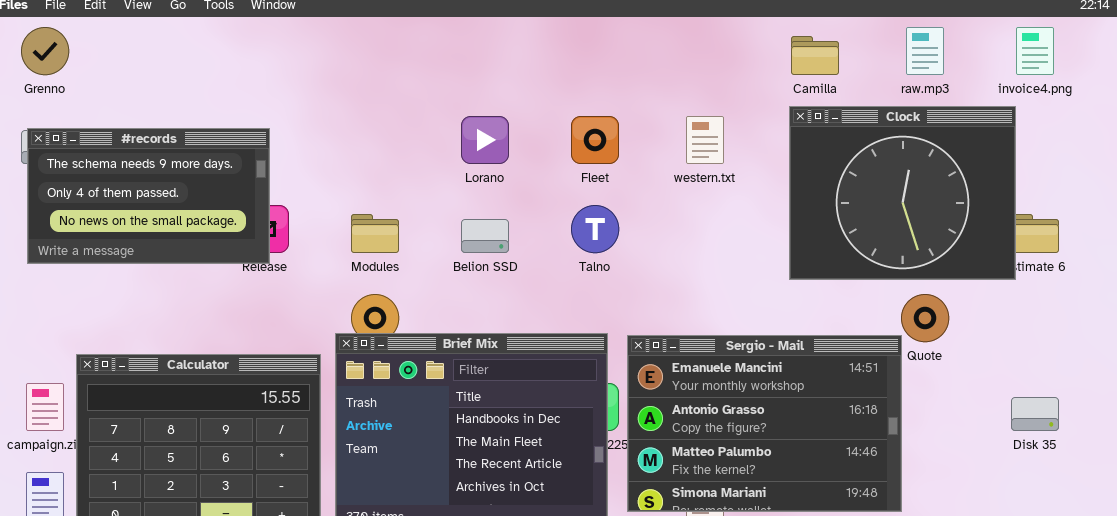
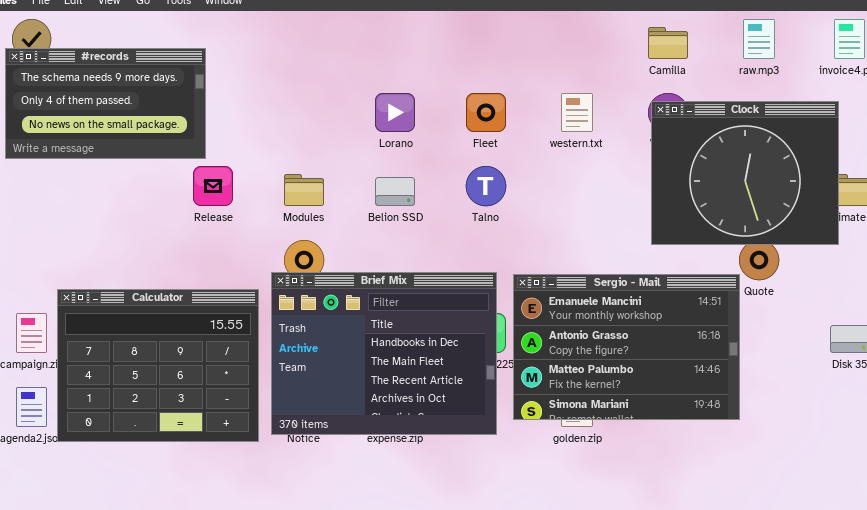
Clock: [789,106,1016,280] -> [651,101,839,245], moved
#records: [27,128,270,264] -> [5,48,206,159], moved

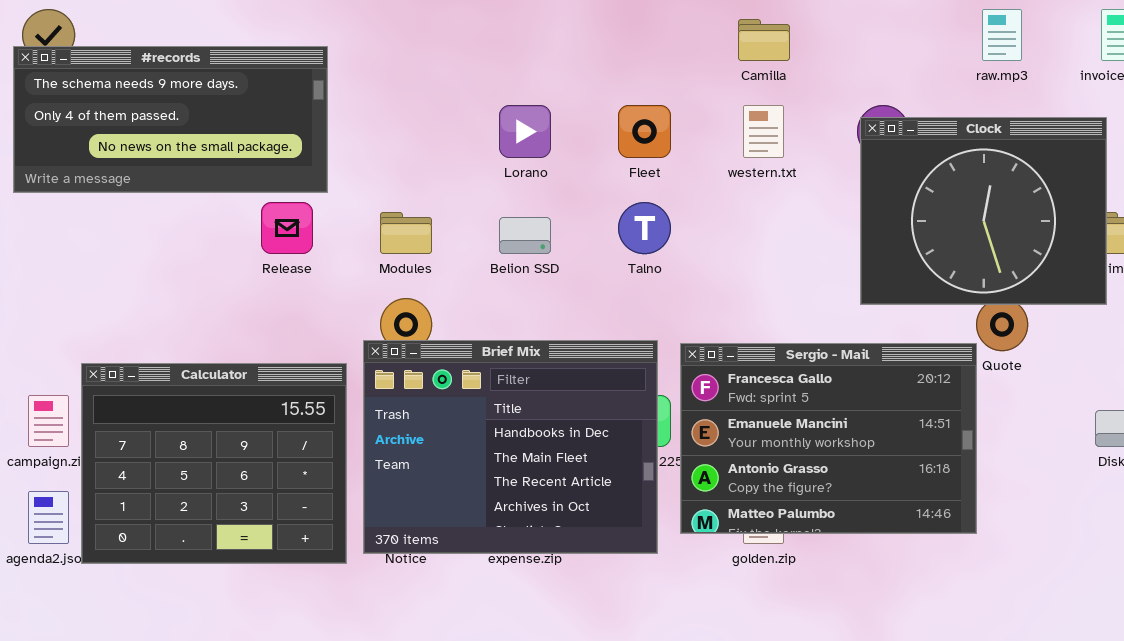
Camilla: [648,27,688,59] -> [738,19,790,61], moved
#records: [5,48,206,159] -> [13,46,328,193], resized
Sergio - Mail: [513,274,740,420] -> [680,343,977,534], scrolled up 1 row

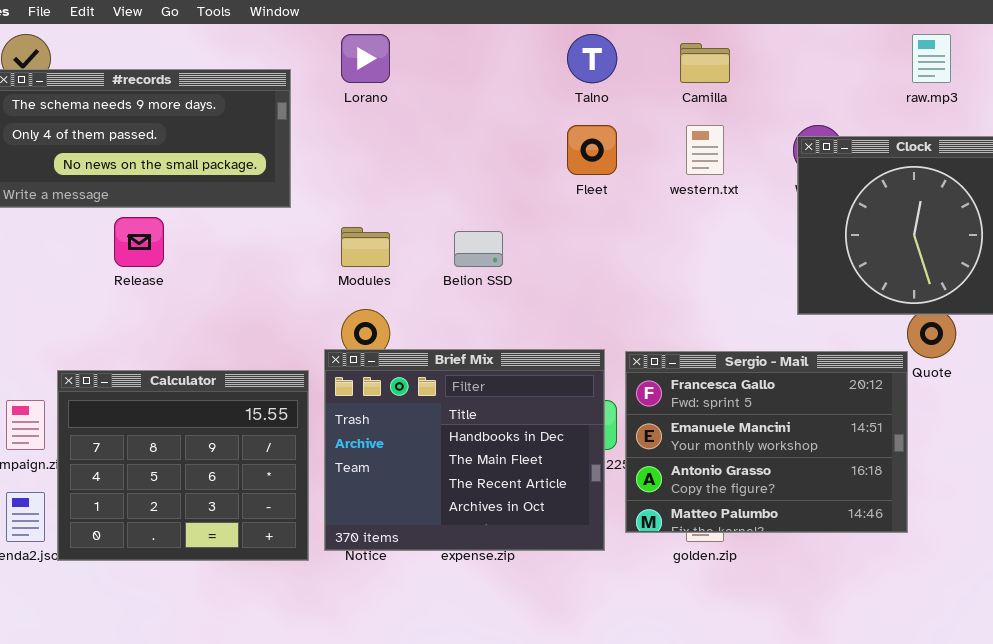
Lorano: [499,105,551,158] -> [341,34,390,83], moved
Release: [261,202,313,254] -> [114,217,164,267], moved
Talno: [618,202,671,254] -> [567,34,617,83], moved

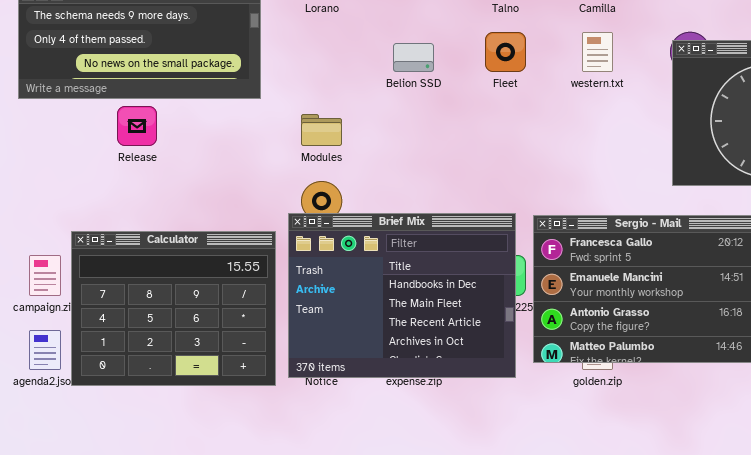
Belion SSD: [454,231,503,267] -> [393,43,434,72], moved

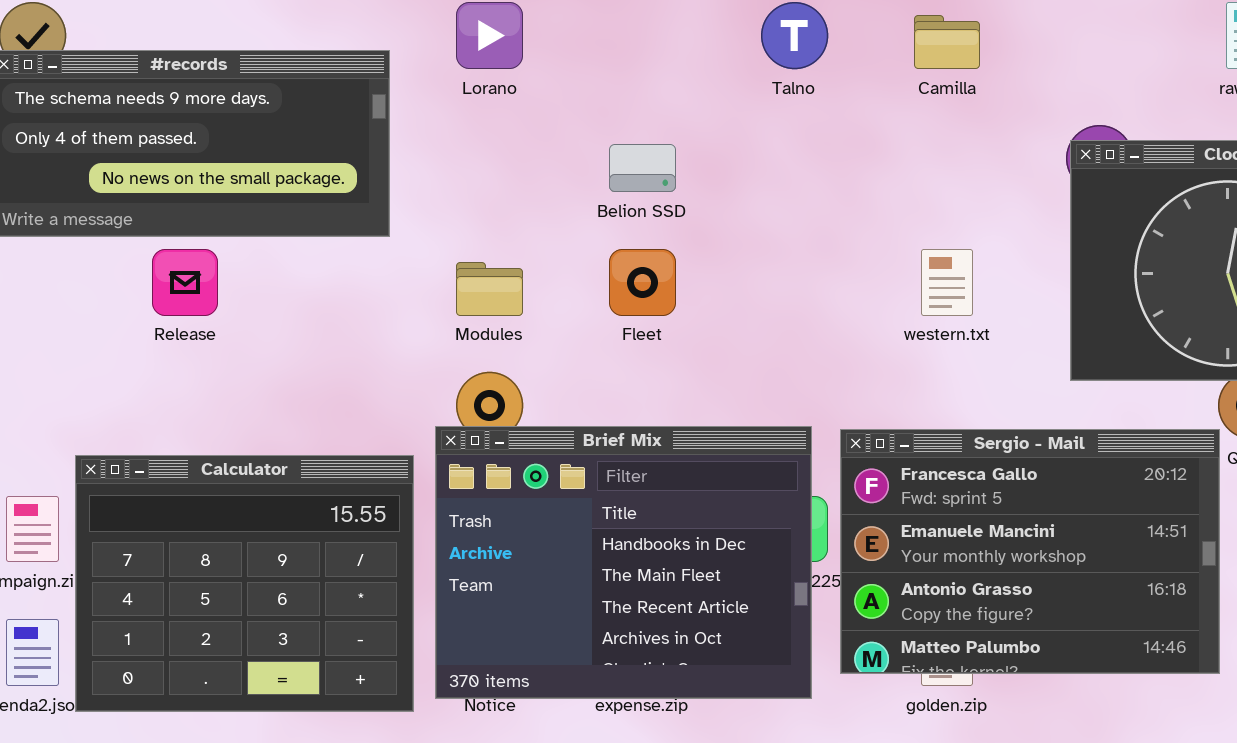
Fleet: [485,32,526,72] -> [609,249,676,316], moved
western.txt: [582,32,613,72] -> [921,249,973,316], moved

